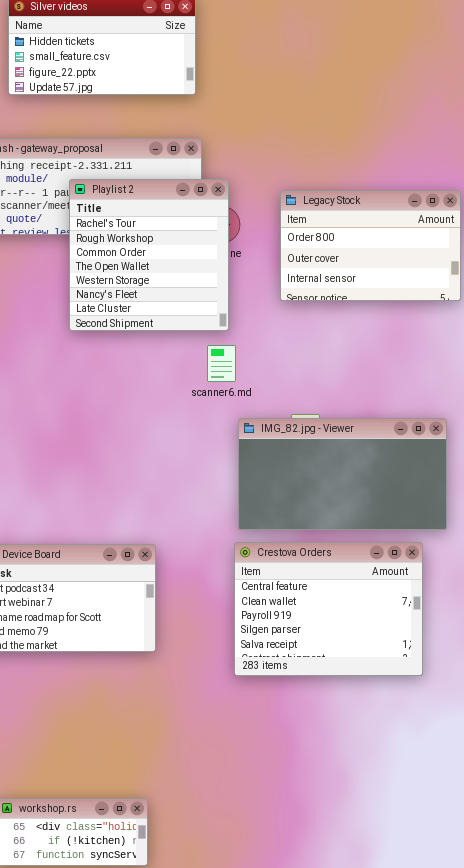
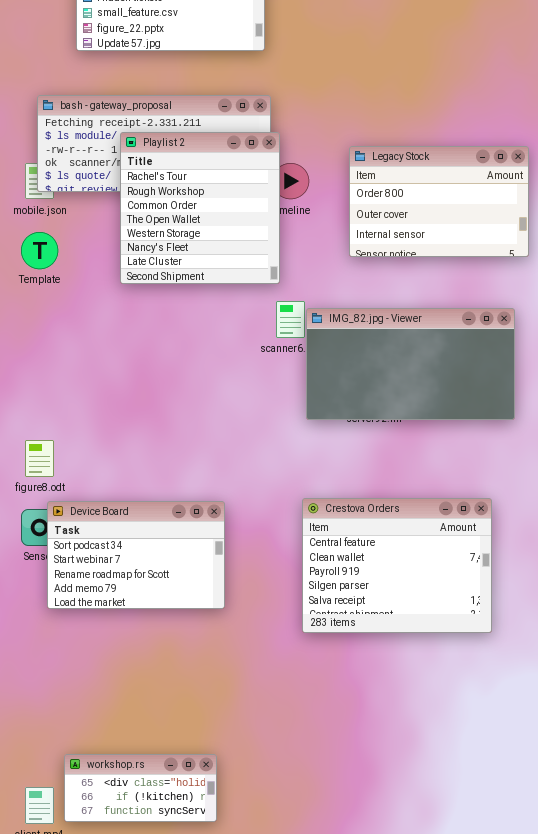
Playlist 2: [69,179,229,331] -> [120,132,280,284], moved
IMG_82.jpg - Viewer: [238,418,447,530] -> [306,308,515,420], moved

